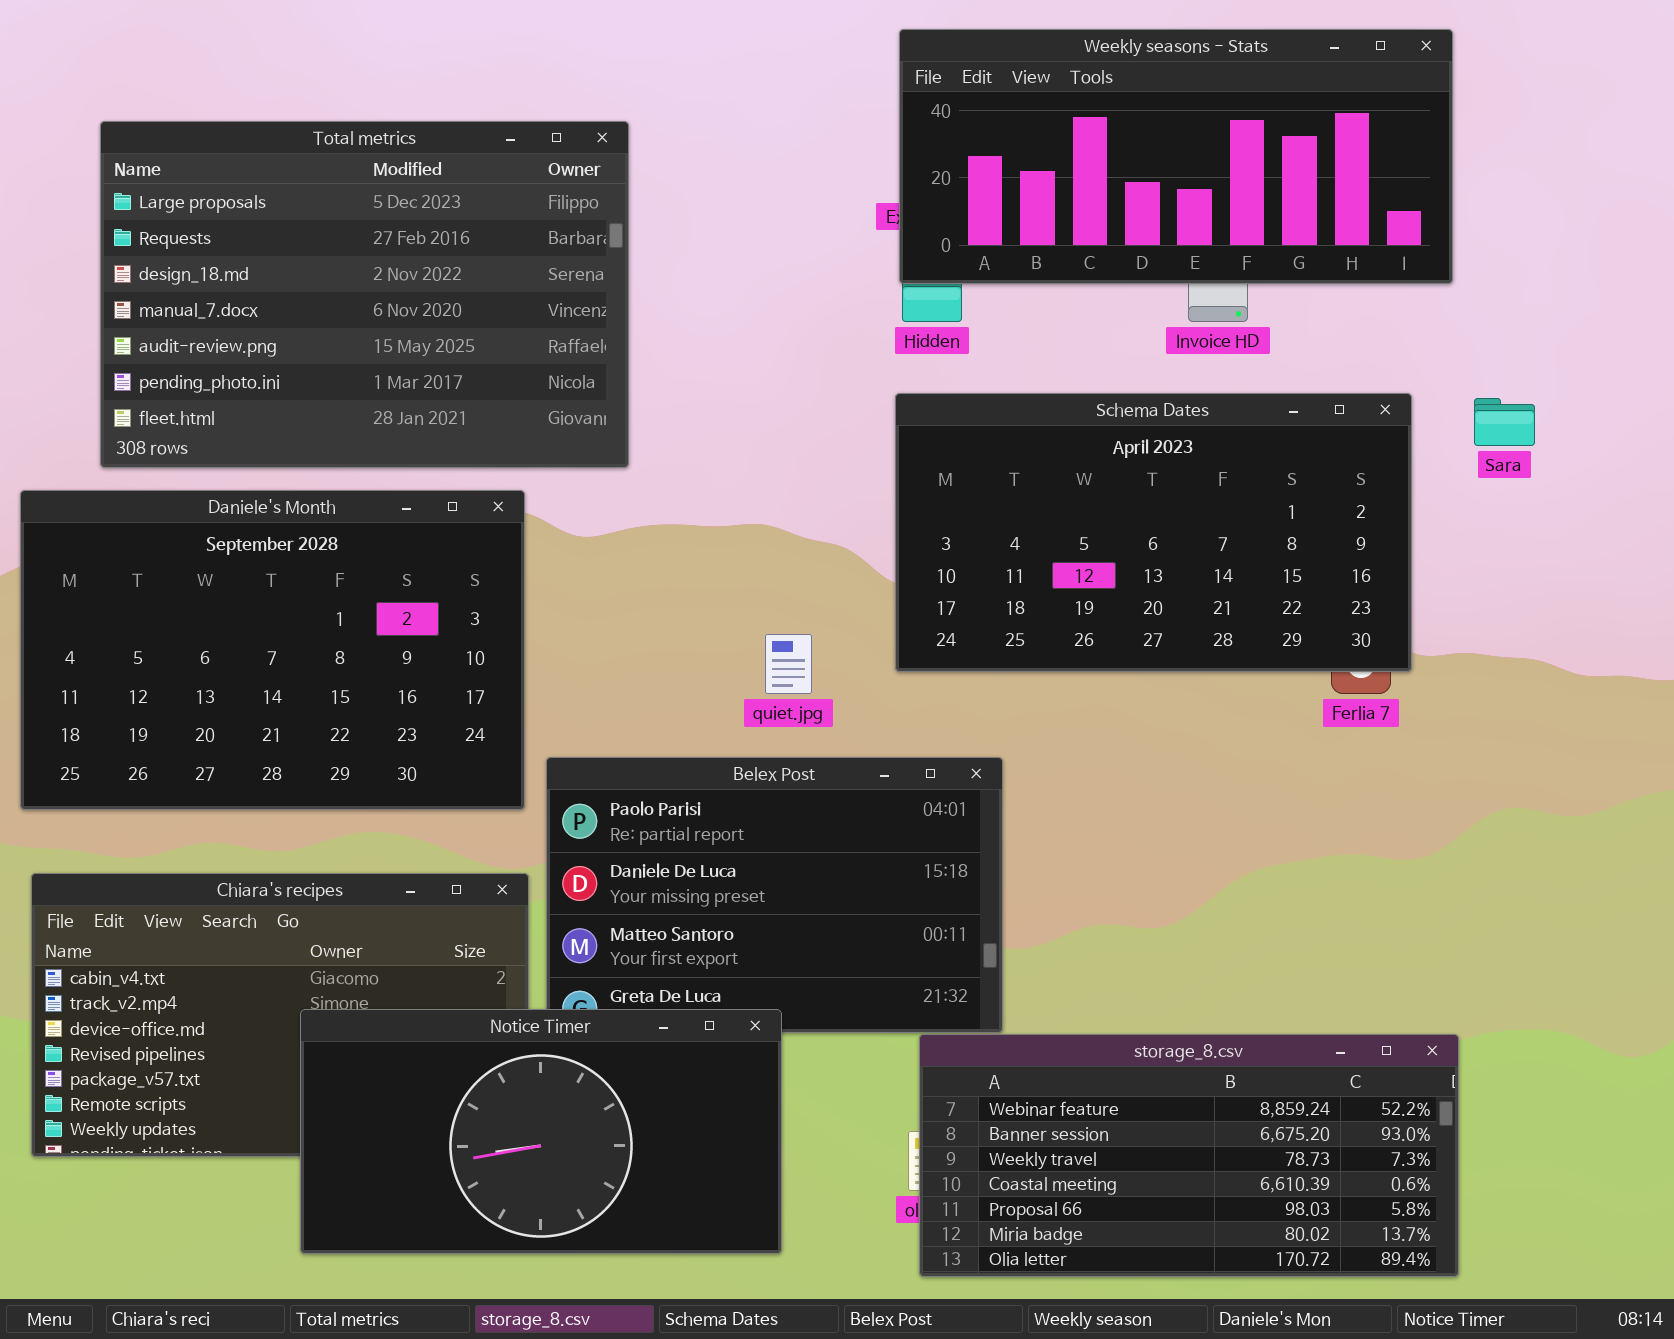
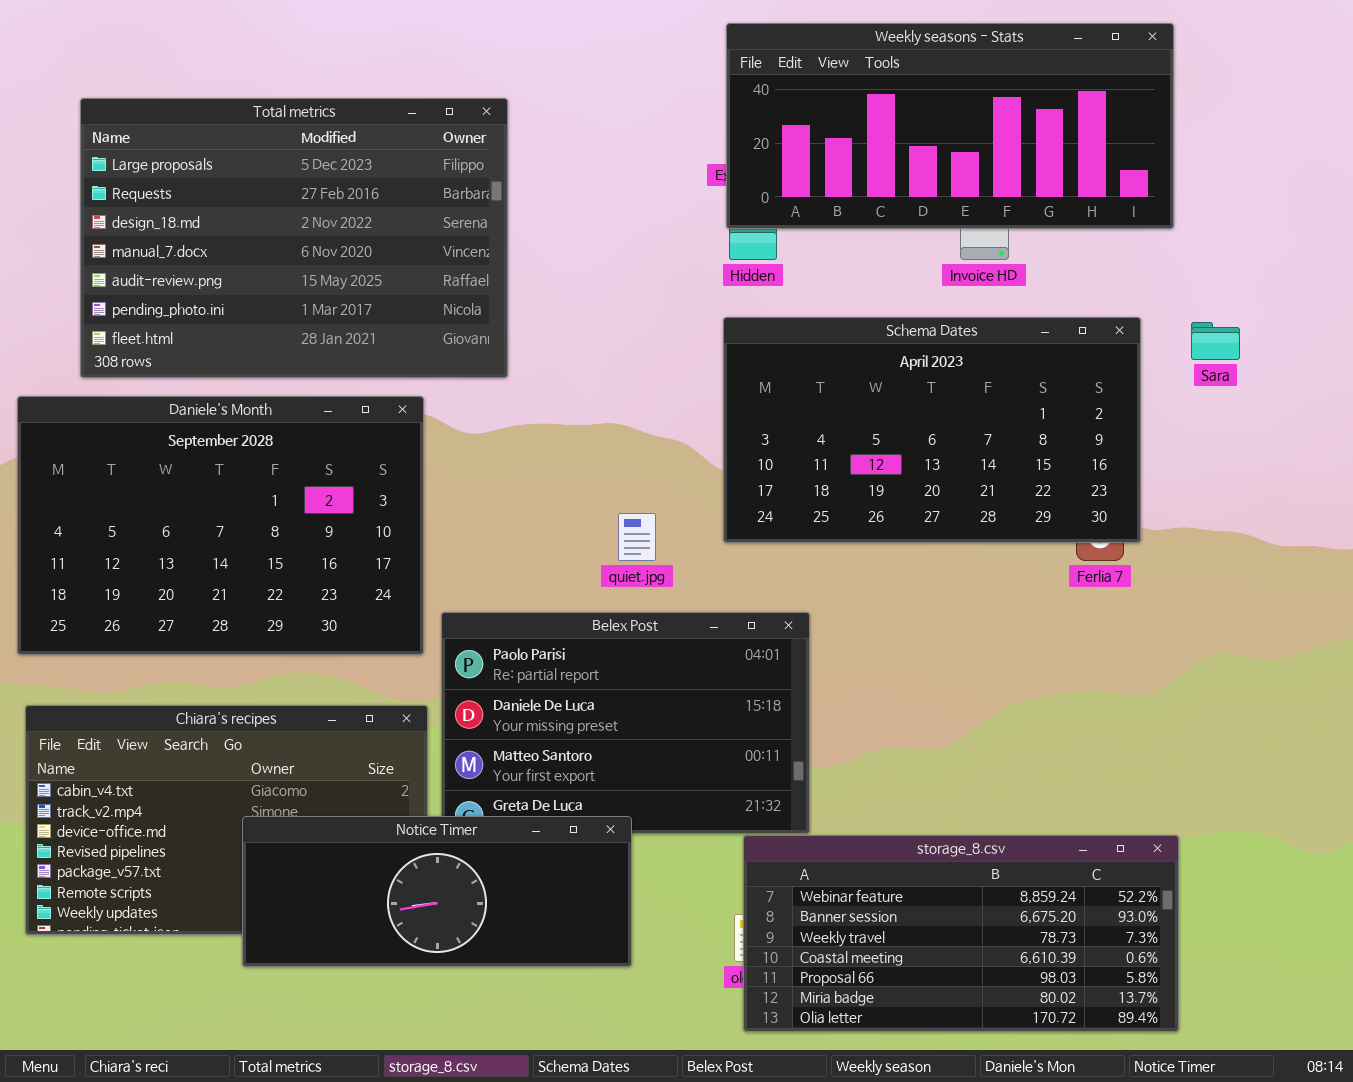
Notice Timer: [300,1009,782,1254] -> [242,816,632,967], resized

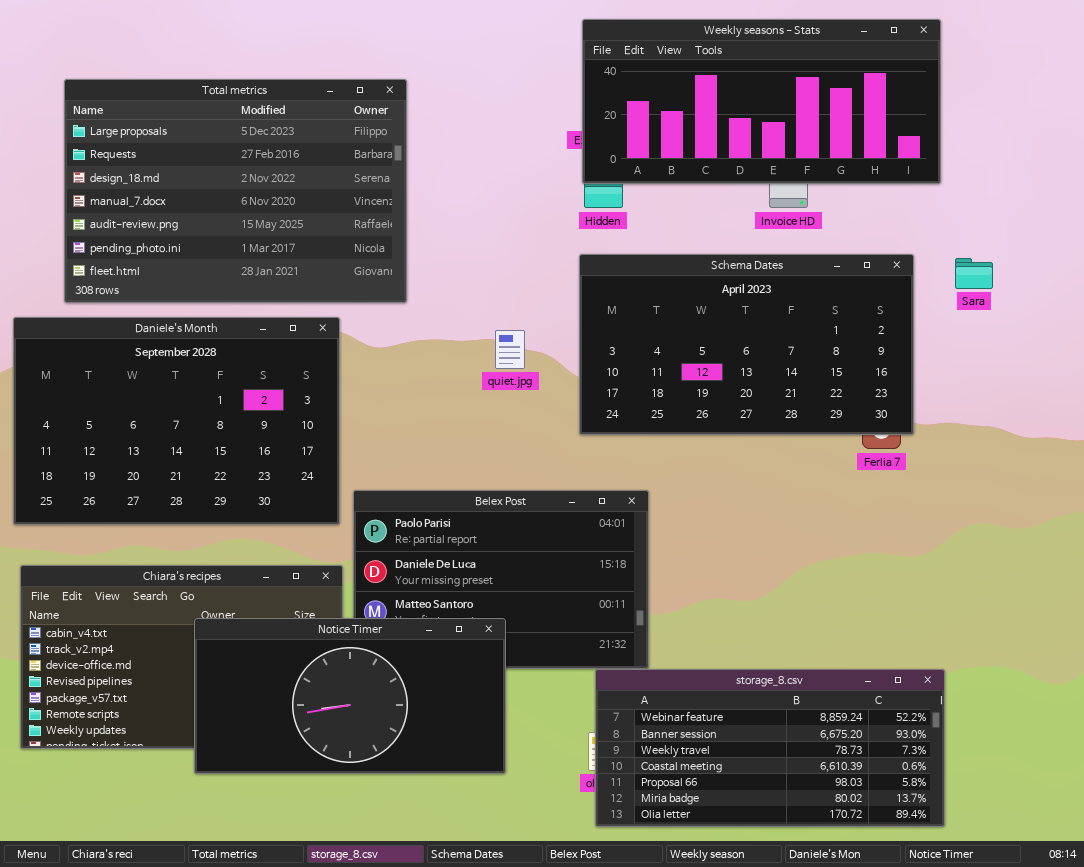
quiet.jpg: [618,513,656,561] -> [495,330,525,369], moved
Notice Timer: [242,816,632,967] -> [194,618,506,774], resized

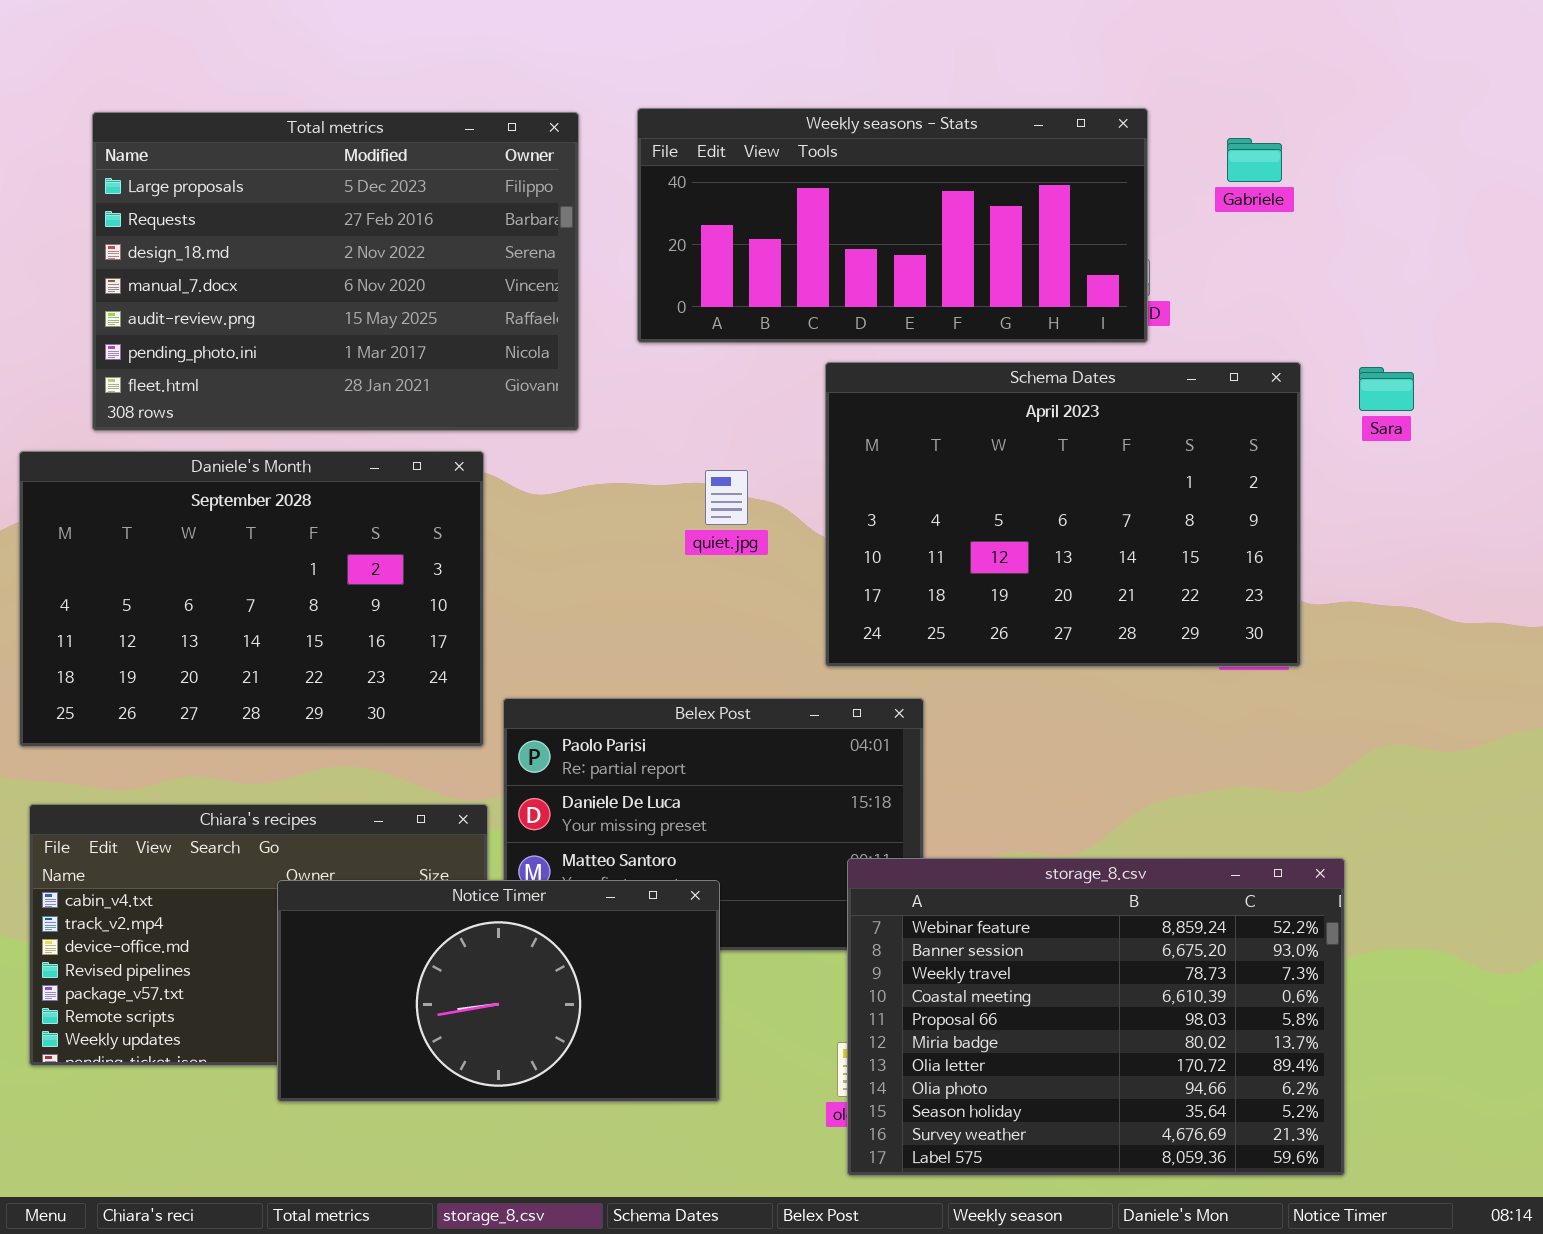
Weekly seasons - Stats: [582,19,941,184] -> [637,108,1148,343], moved
Schema Dates: [579,254,914,435] -> [825,362,1301,667], resized
storage_8.csv: [595,669,945,827] -> [847,858,1345,1176], resized

